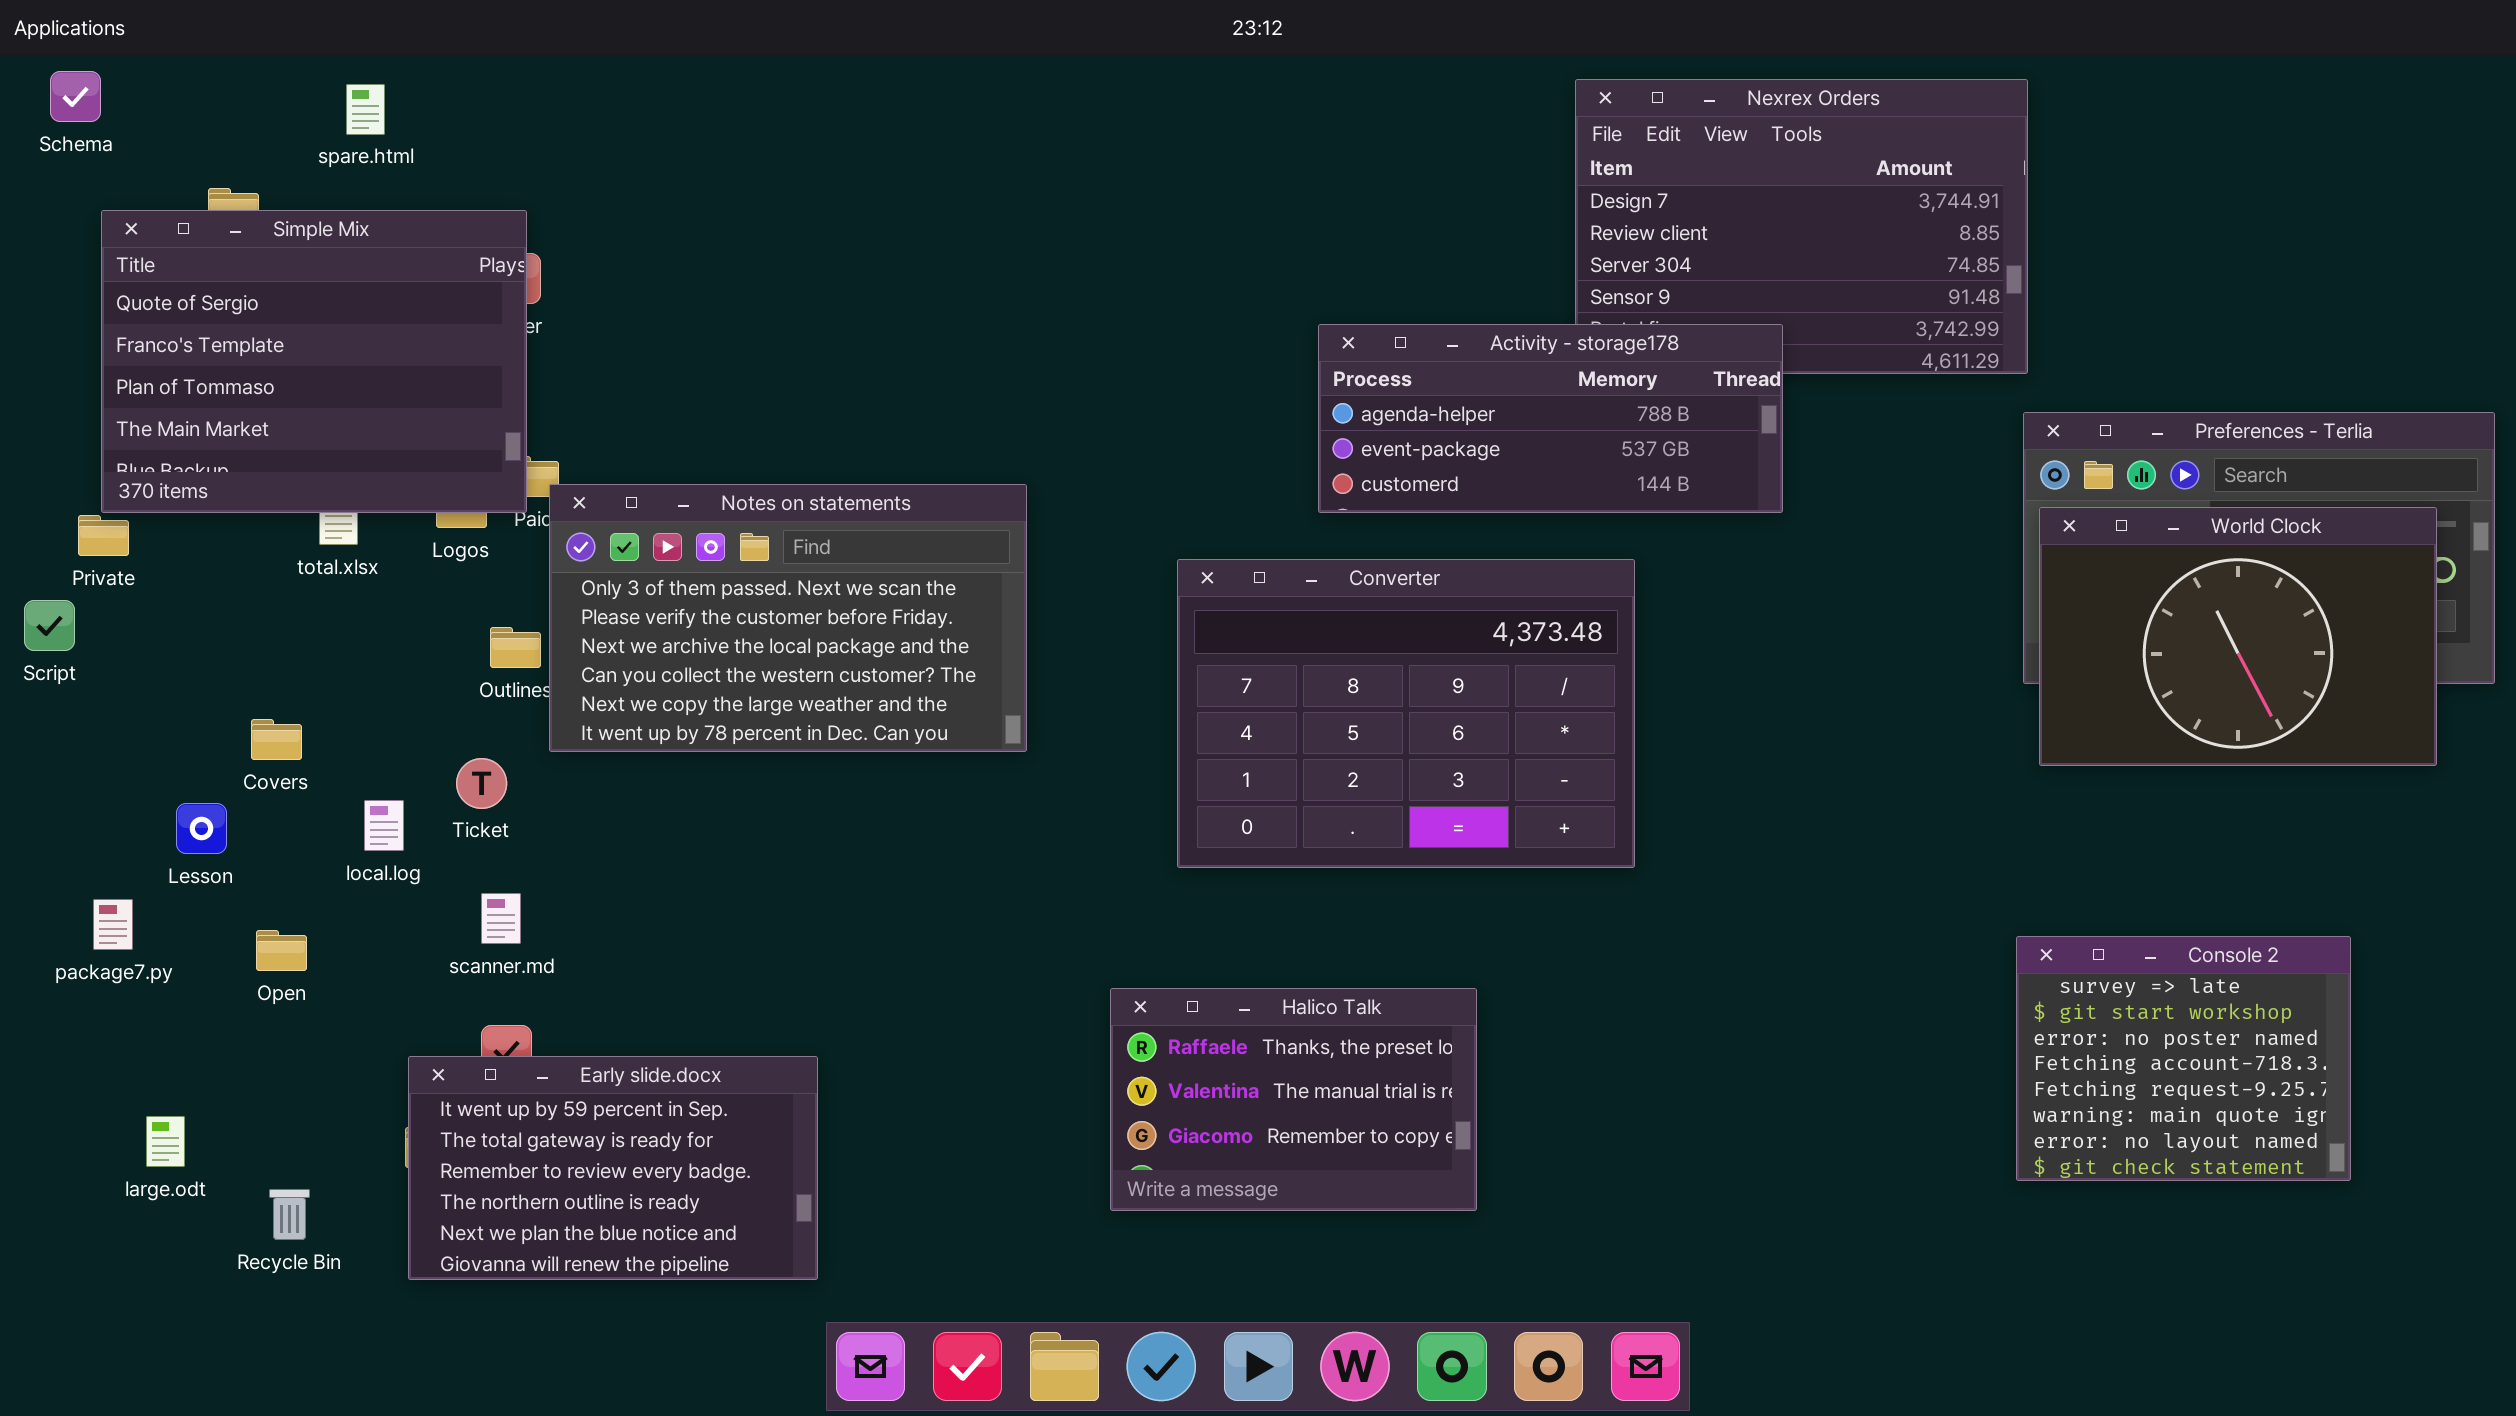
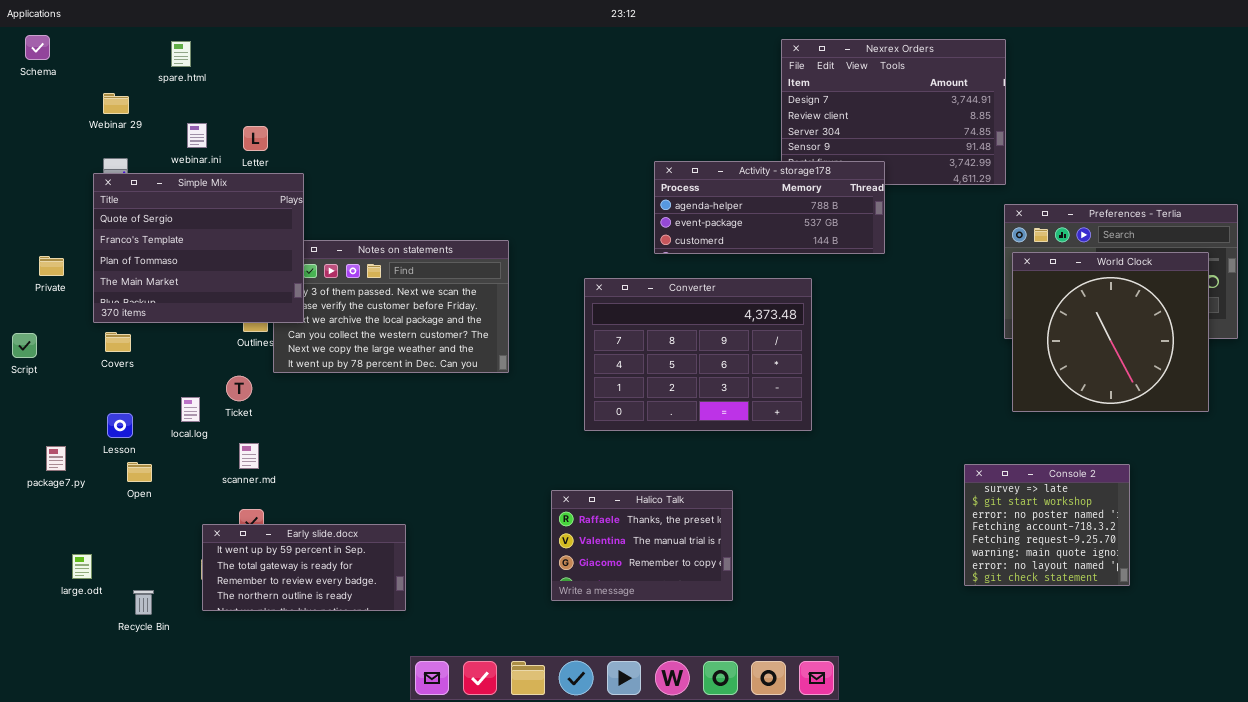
Simple Mix: [101,210,527,513] -> [93,173,304,323], moved
World Clock: [2039,507,2437,766] -> [1012,252,1209,412], resized
Script: [24,600,75,651] -> [12,333,37,358], moved
Covers: [251,719,302,760] -> [105,332,131,352], moved
Lesson: [176,803,227,854] -> [107,413,133,438], moved
Console 2: [2016,936,2351,1181] -> [964,464,1130,586], moved
Early slide.docx: [408,1056,818,1280] -> [202,524,406,611], resized

